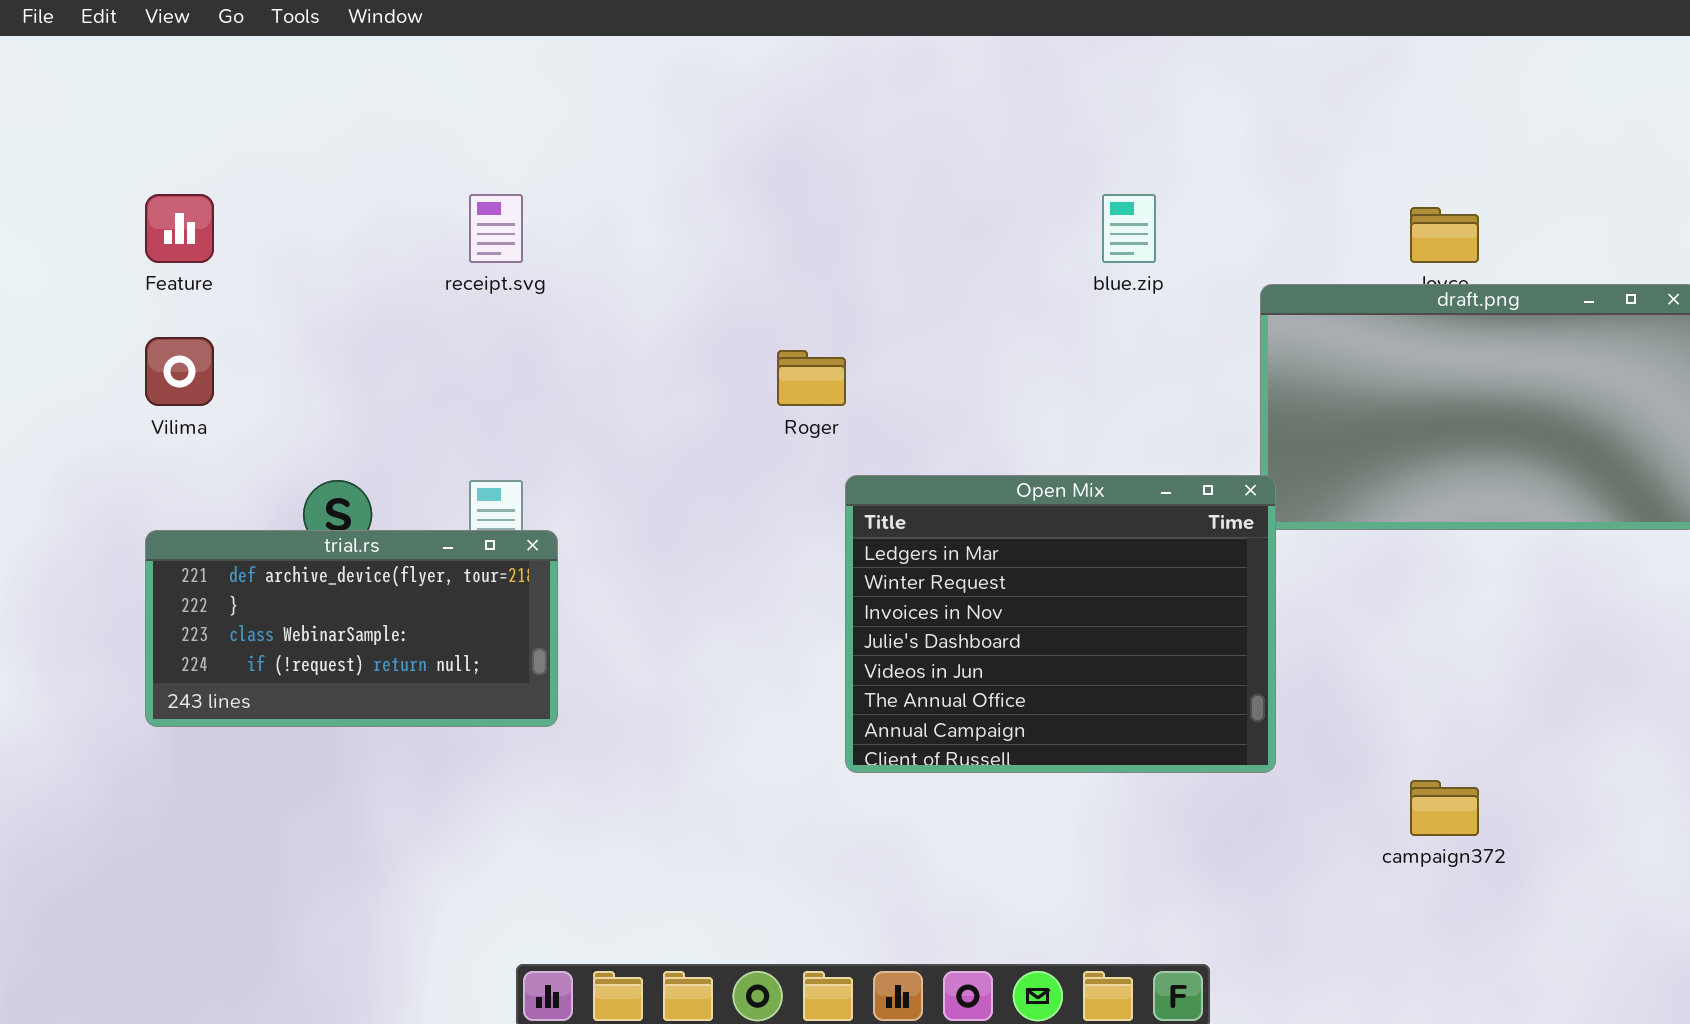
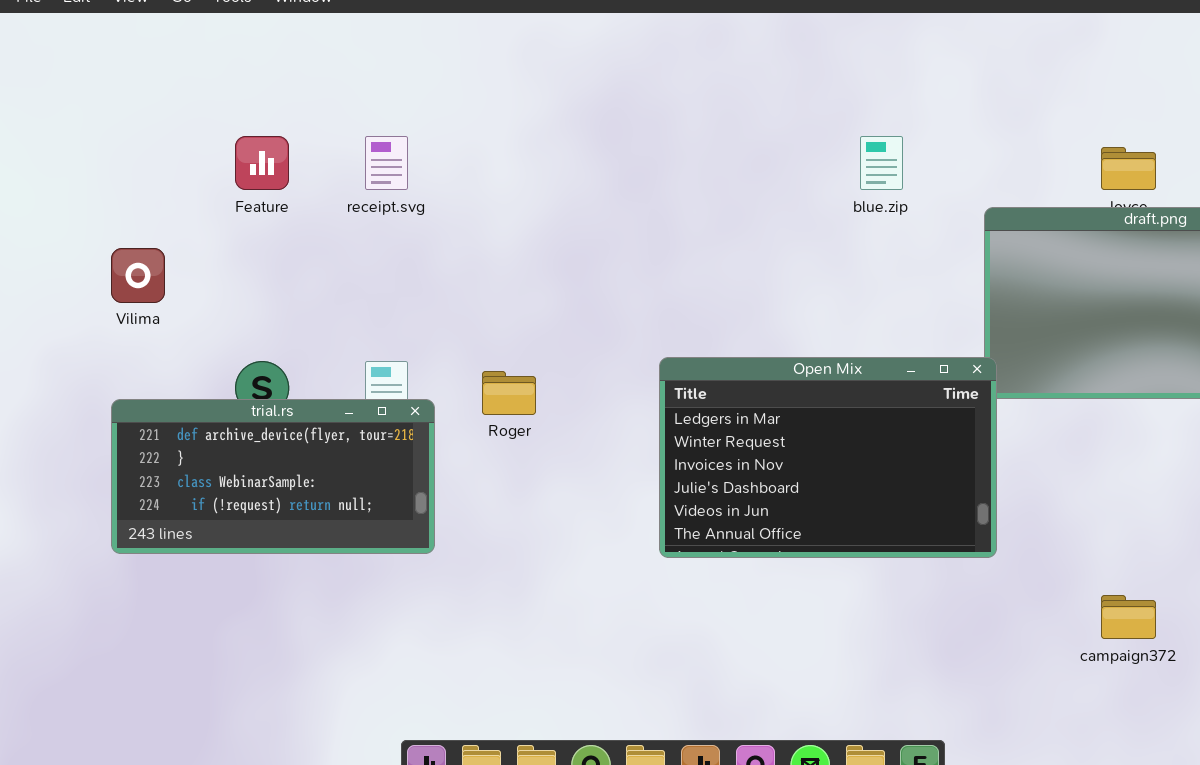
Feature: [145,194,214,263] -> [235,136,289,190], moved
Roger: [777,350,846,406] -> [482,371,536,415], moved
Open Mix: [845,475,1276,773] -> [659,357,997,558], resized

